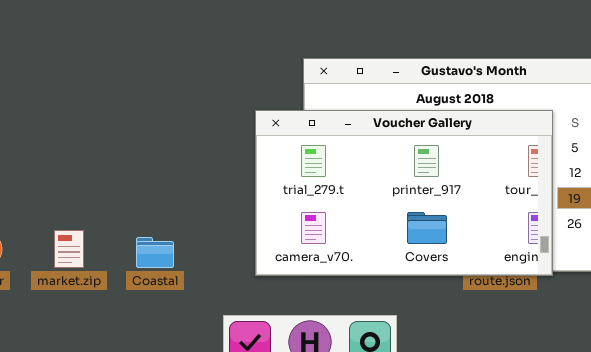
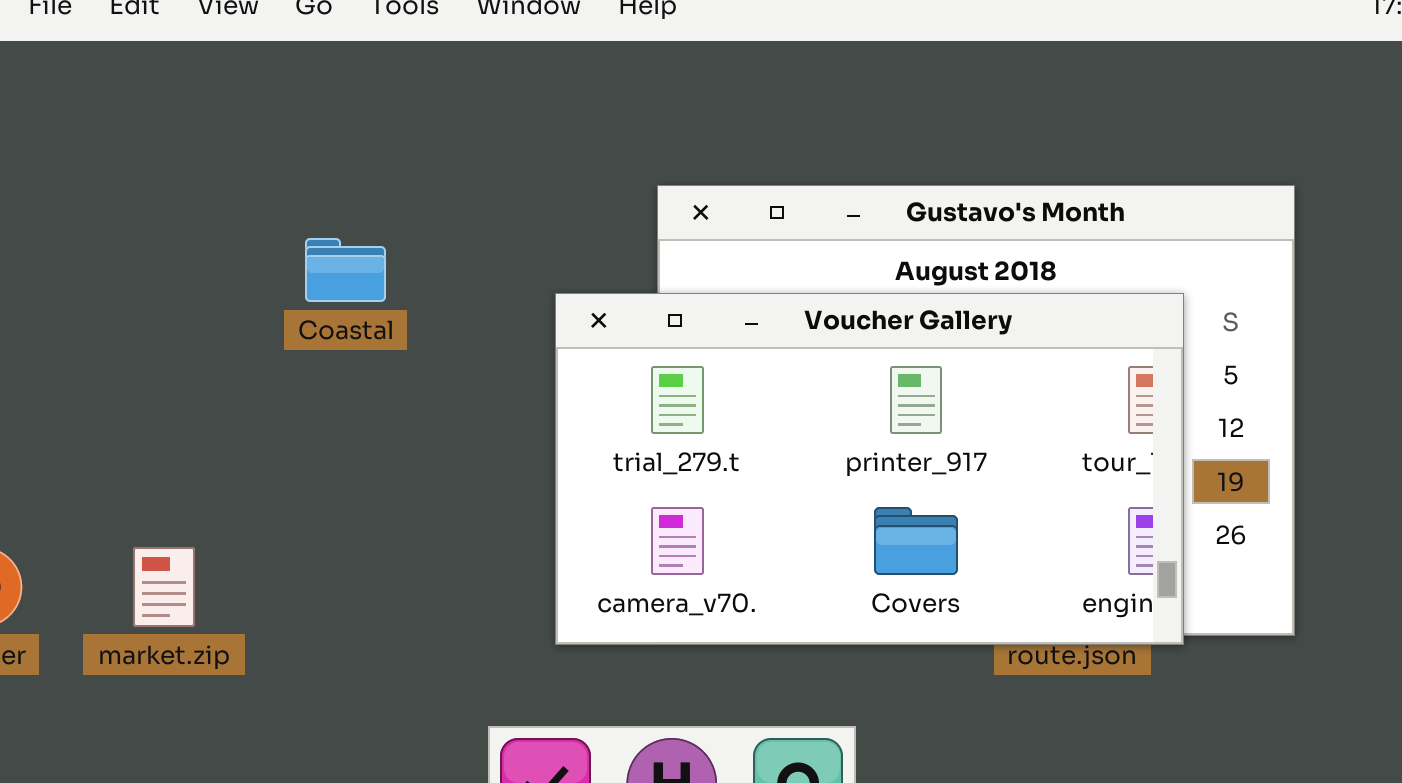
Coastal: [136,237,174,268] -> [305,238,386,302], moved

